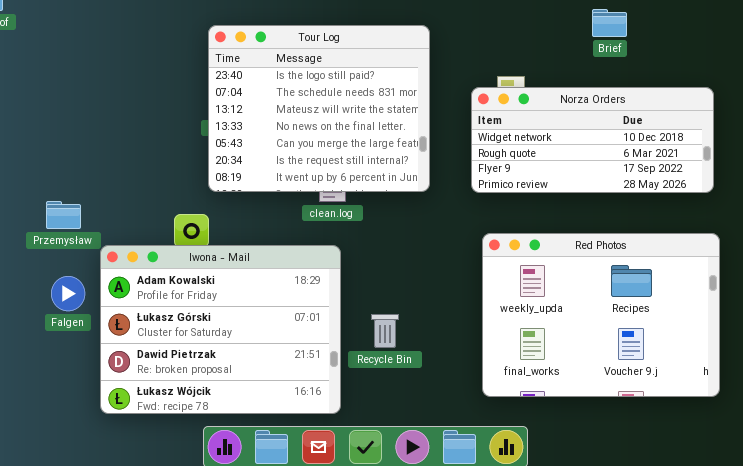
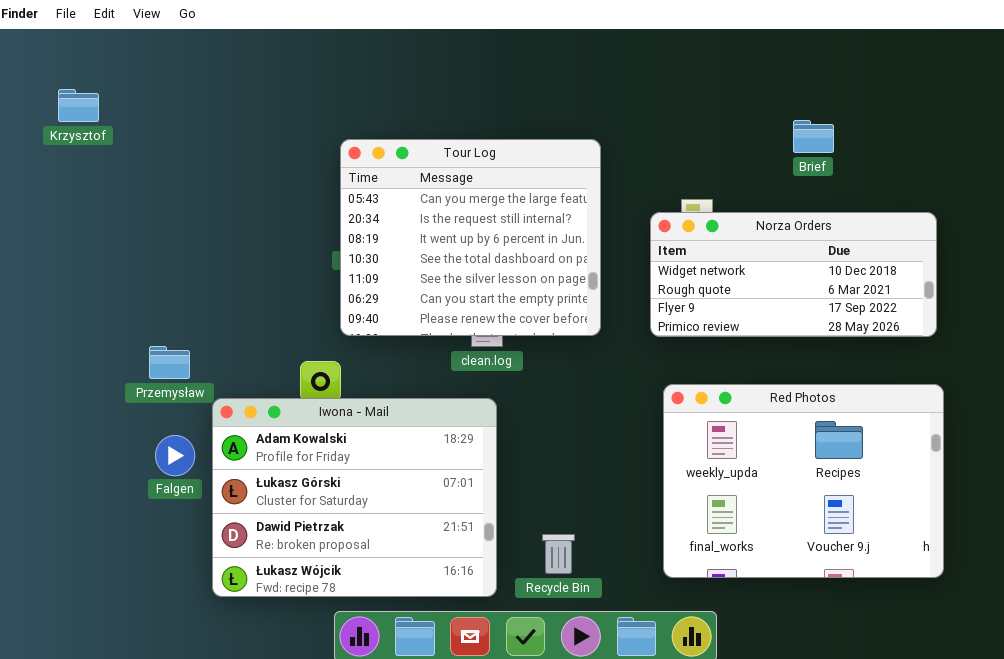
Tour Log: [208,25,430,192] -> [340,139,601,336], scrolled down 4 rows
Recycle Bin: [371,314,399,348] -> [542,534,575,574], moved

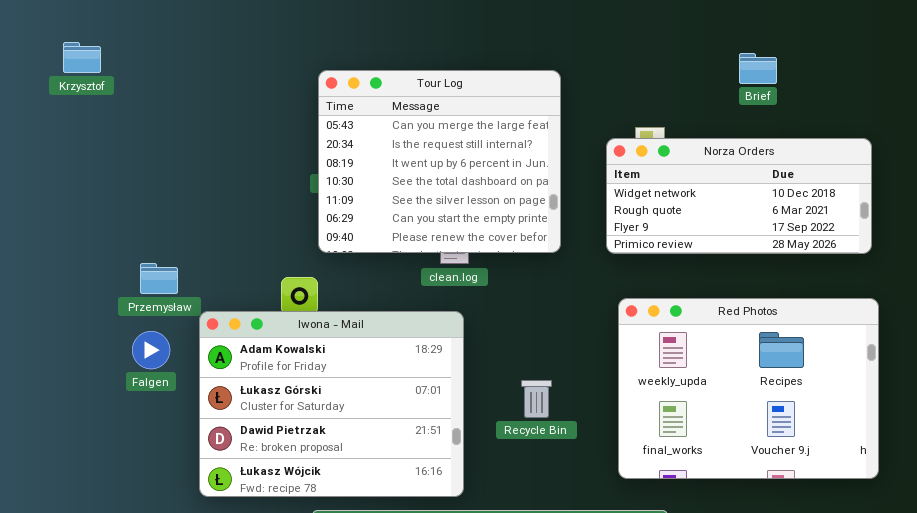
Krzysztof: [58,89,99,122] -> [63,42,101,73], moved
Falgen: [155,435,195,476] -> [132,331,170,369], moved
Recycle Bin: [542,534,575,574] -> [521,380,552,418], moved

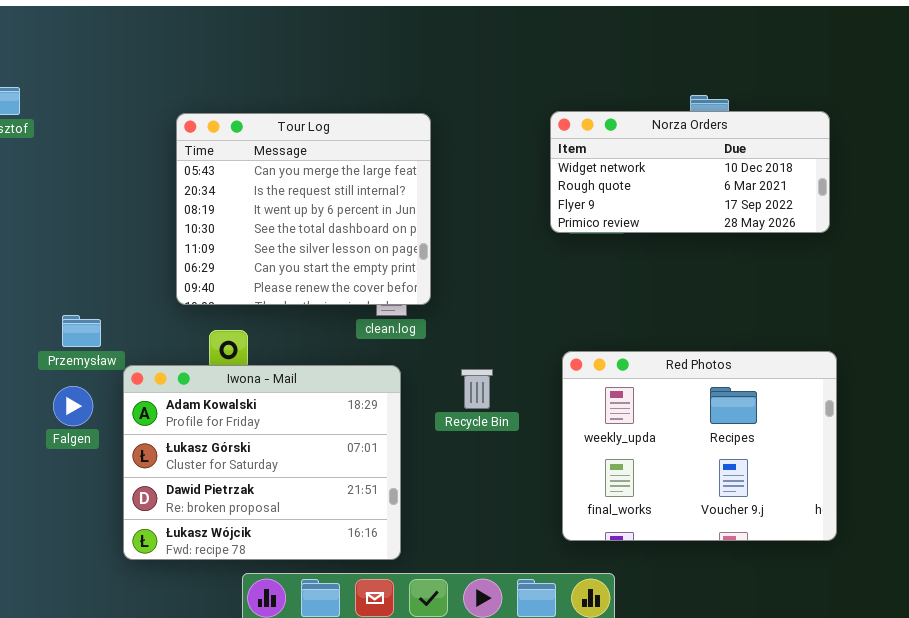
Tour Log: [318,70,561,253] -> [176,113,431,305], moved
Norza Orders: [606,138,872,254] -> [550,111,830,233], moved
Recycle Bin: [521,380,552,418] -> [461,369,493,409], moved

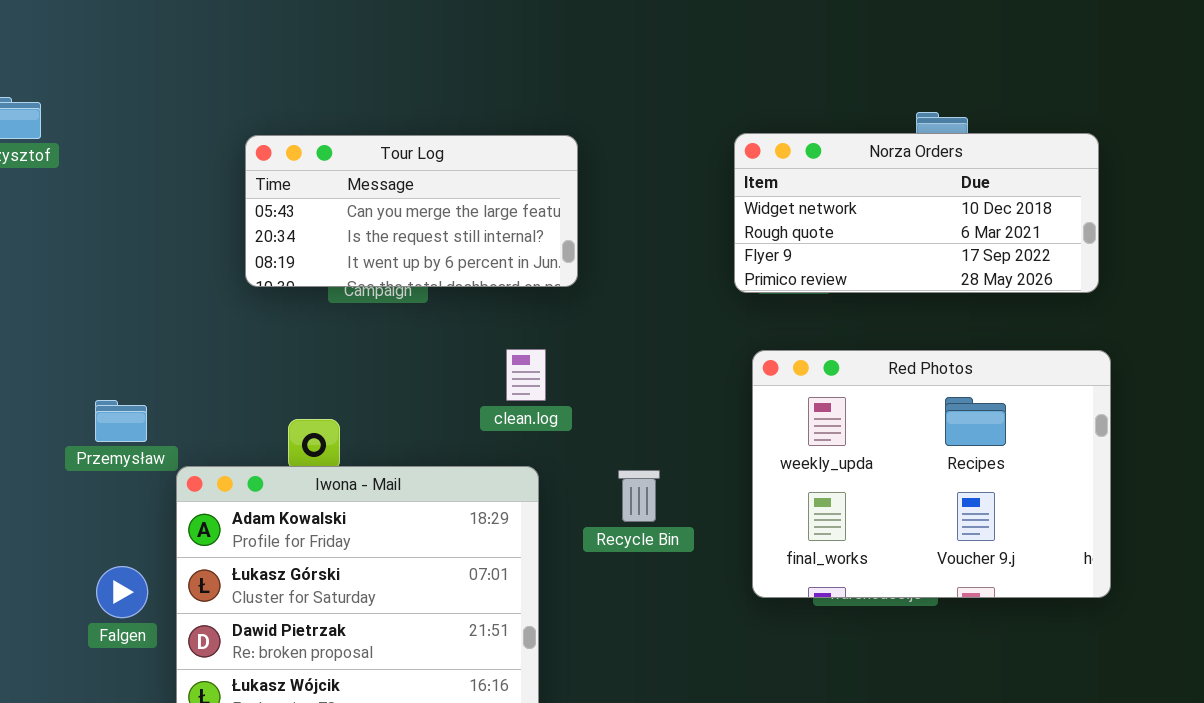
Tour Log: [176,113,431,305] -> [245,135,578,287], resized
Red Photos: [562,351,837,541] -> [752,350,1111,598], moved
Falgen: [53,386,93,426] -> [96,566,148,618], moved

